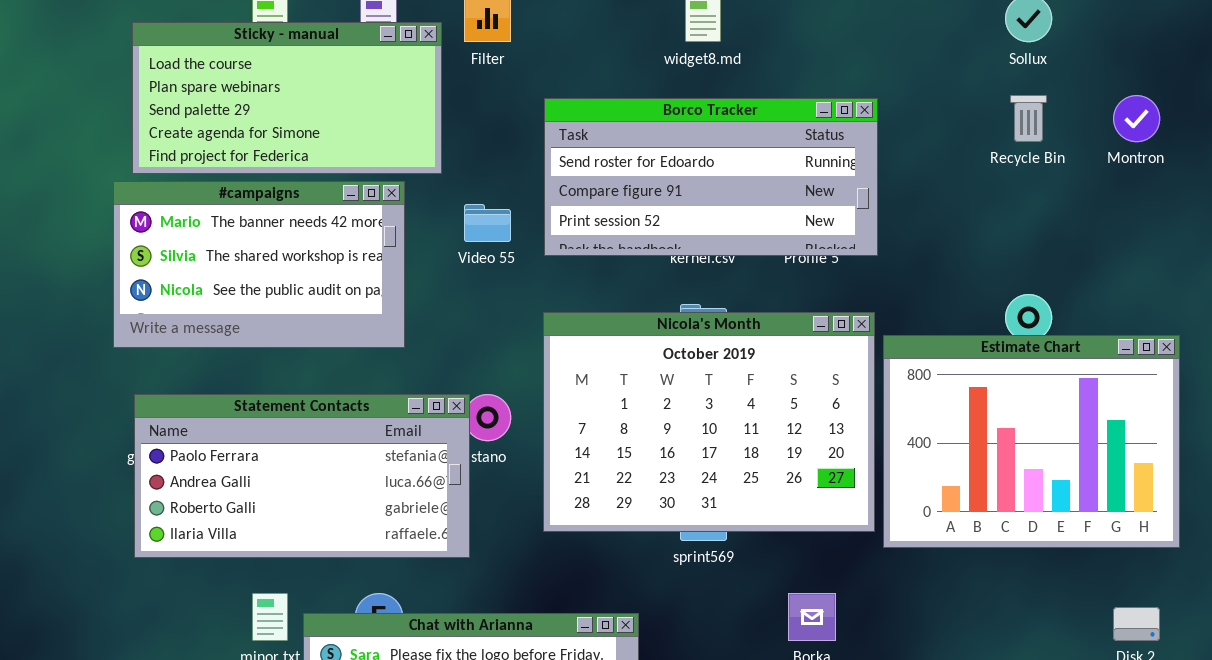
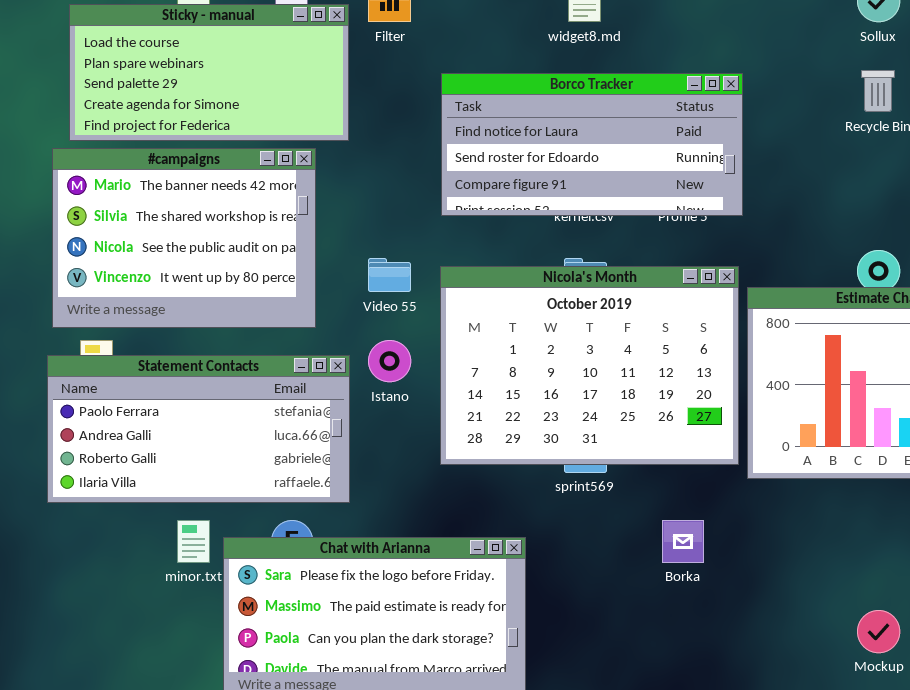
Borco Tracker: [544,98,878,256] -> [441,73,743,216], scrolled up 1 row
#campaigns: [113,181,405,348] -> [52,148,316,328], resized
Video 55: [464,204,511,242] -> [368,258,411,292], moved
Statement Contacts: [134,394,470,558] -> [47,355,350,503], moved

